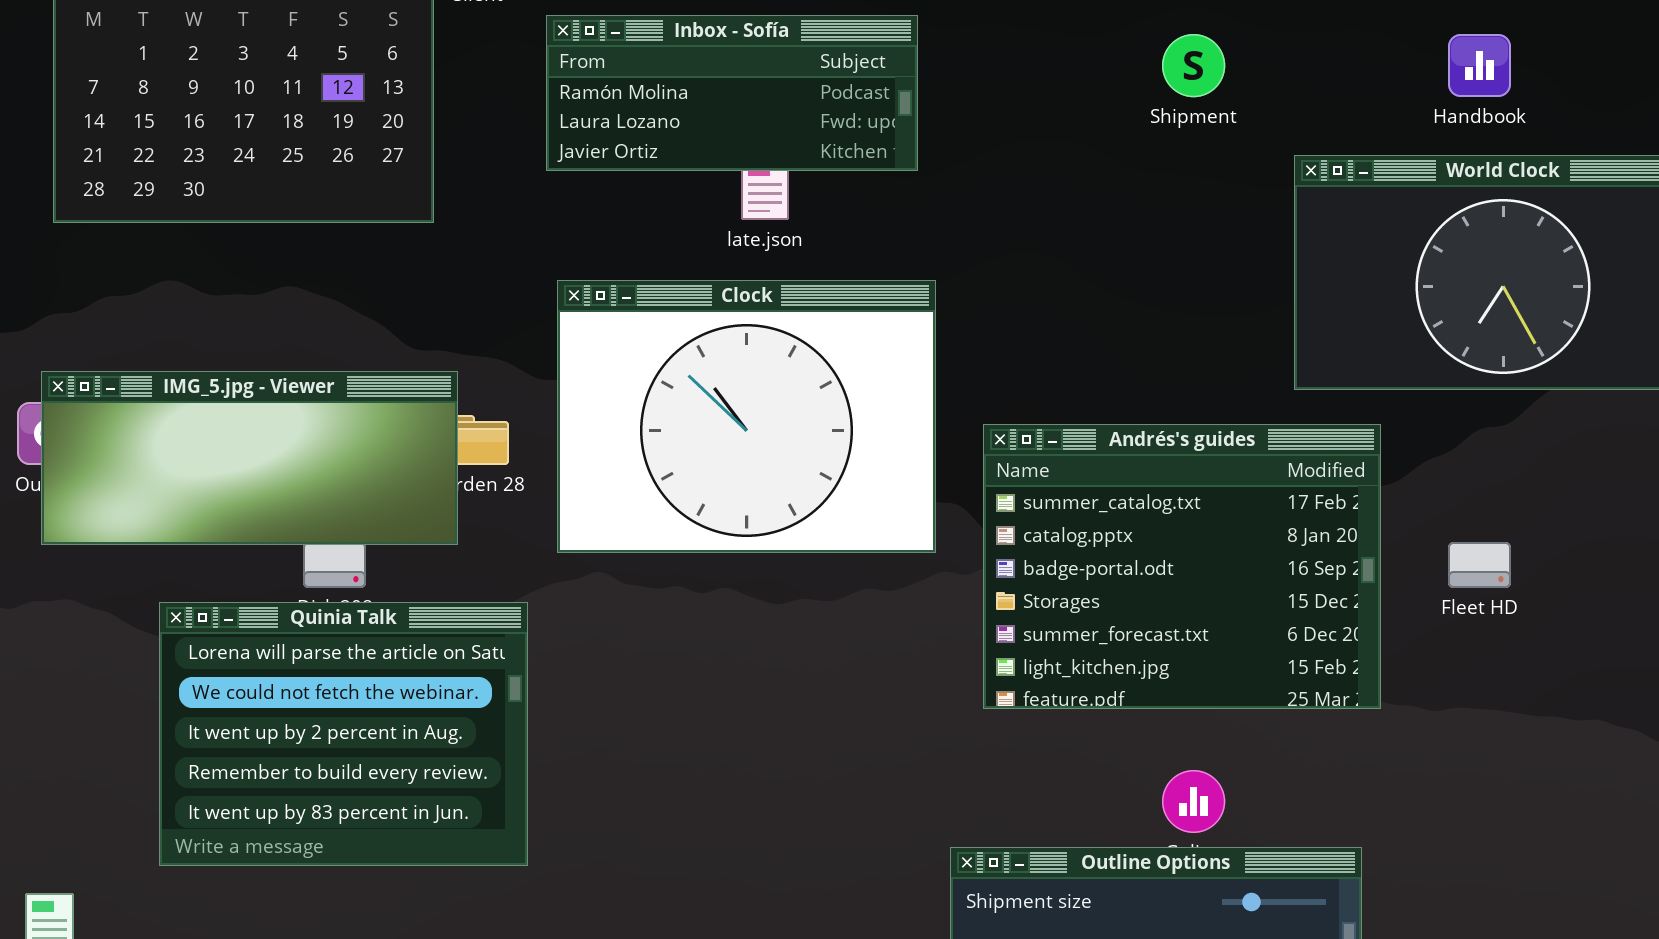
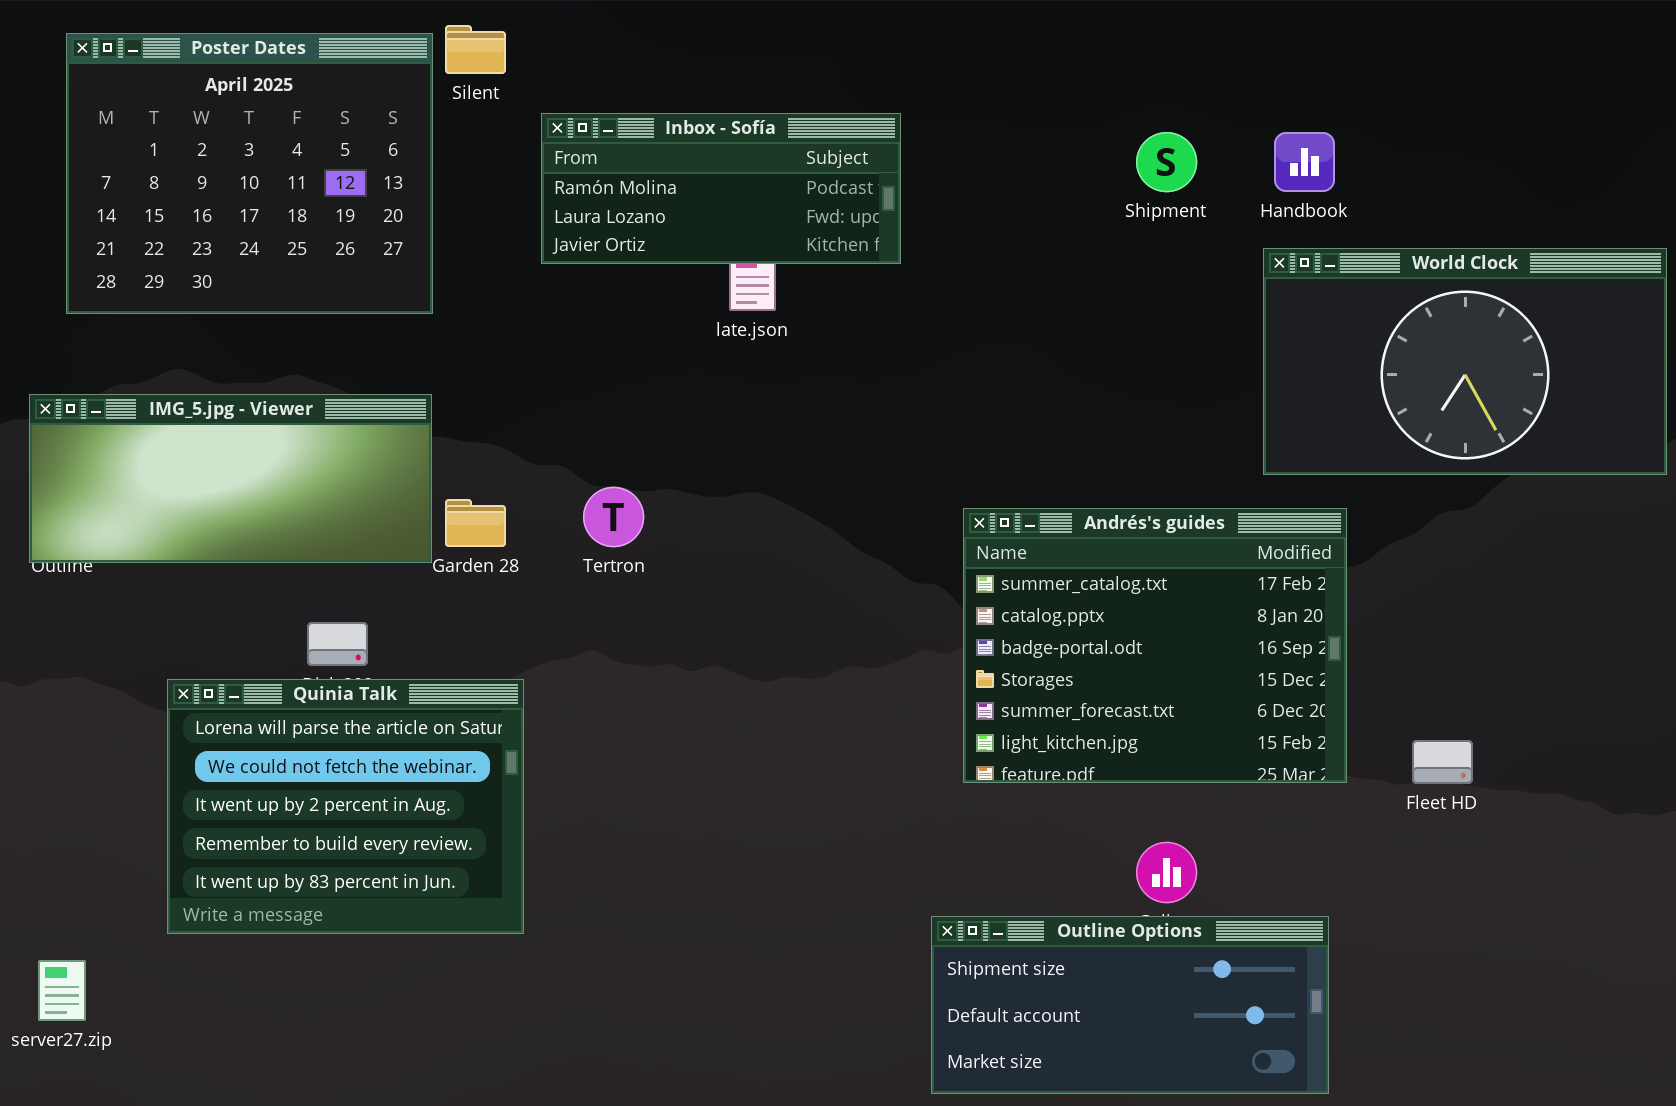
Handbook: [1448,34,1511,97] -> [1274,132,1335,192], moved
Clock: [557,280,936,553] -> none, closed
IMG_5.jpg - Viewer: [41,371,458,545] -> [29,394,432,563], moved
Fleet HD: [1448,542,1511,588] -> [1412,740,1473,784], moved

